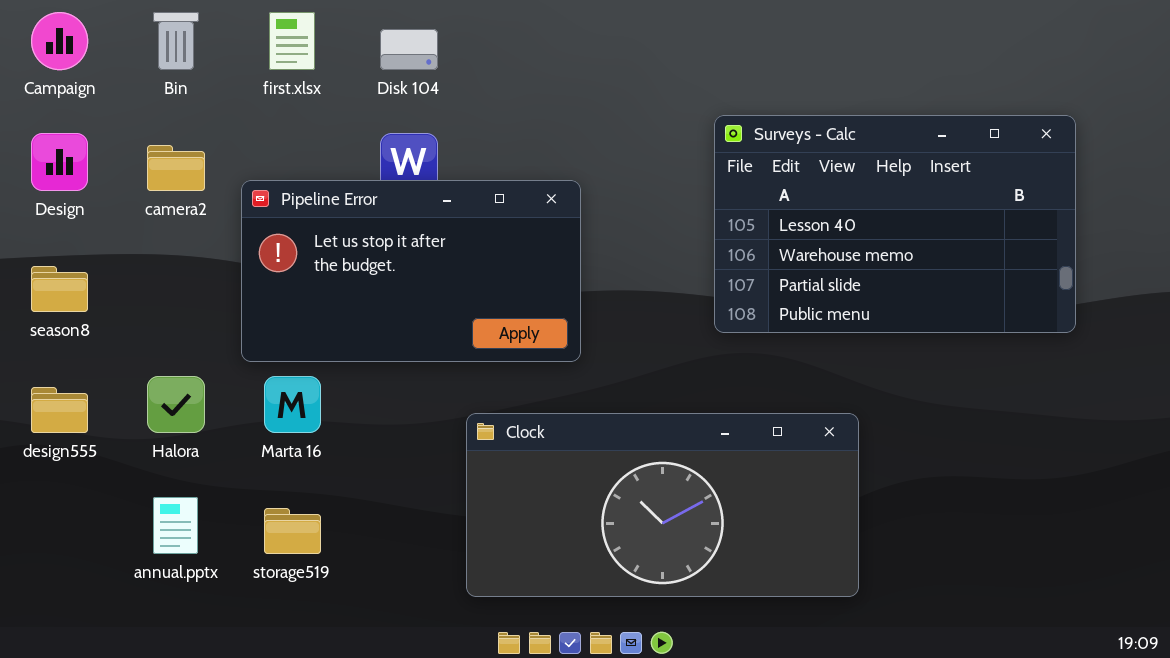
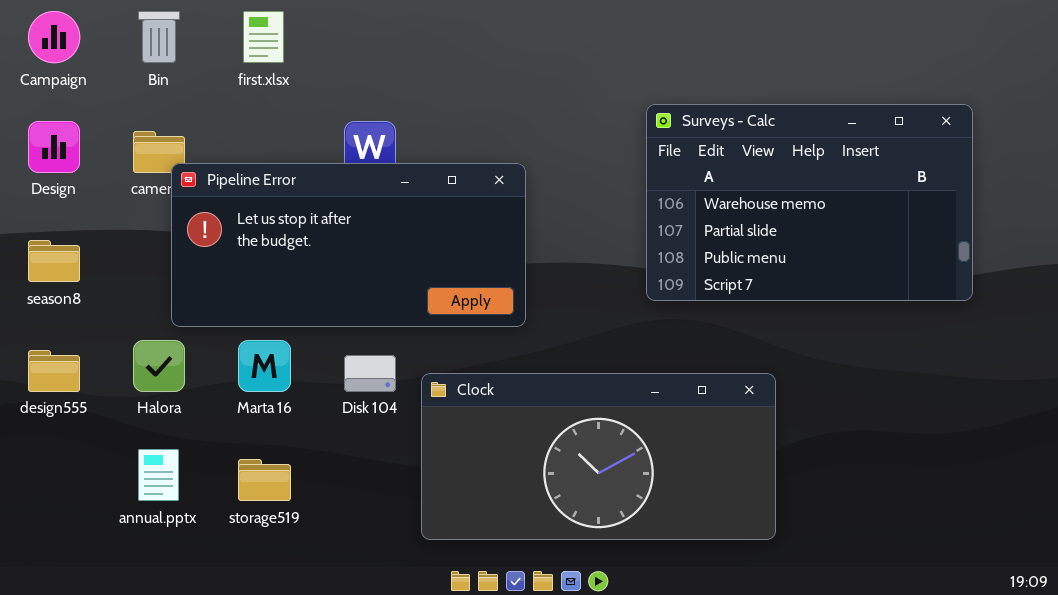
Disk 104: [380,29,438,70] -> [344,355,396,392], moved
Surveys - Calc: [714,115,1076,333] -> [646,104,973,301], scrolled down 1 row
Pipeline Error: [241,180,581,362] -> [171,163,526,327], resized

